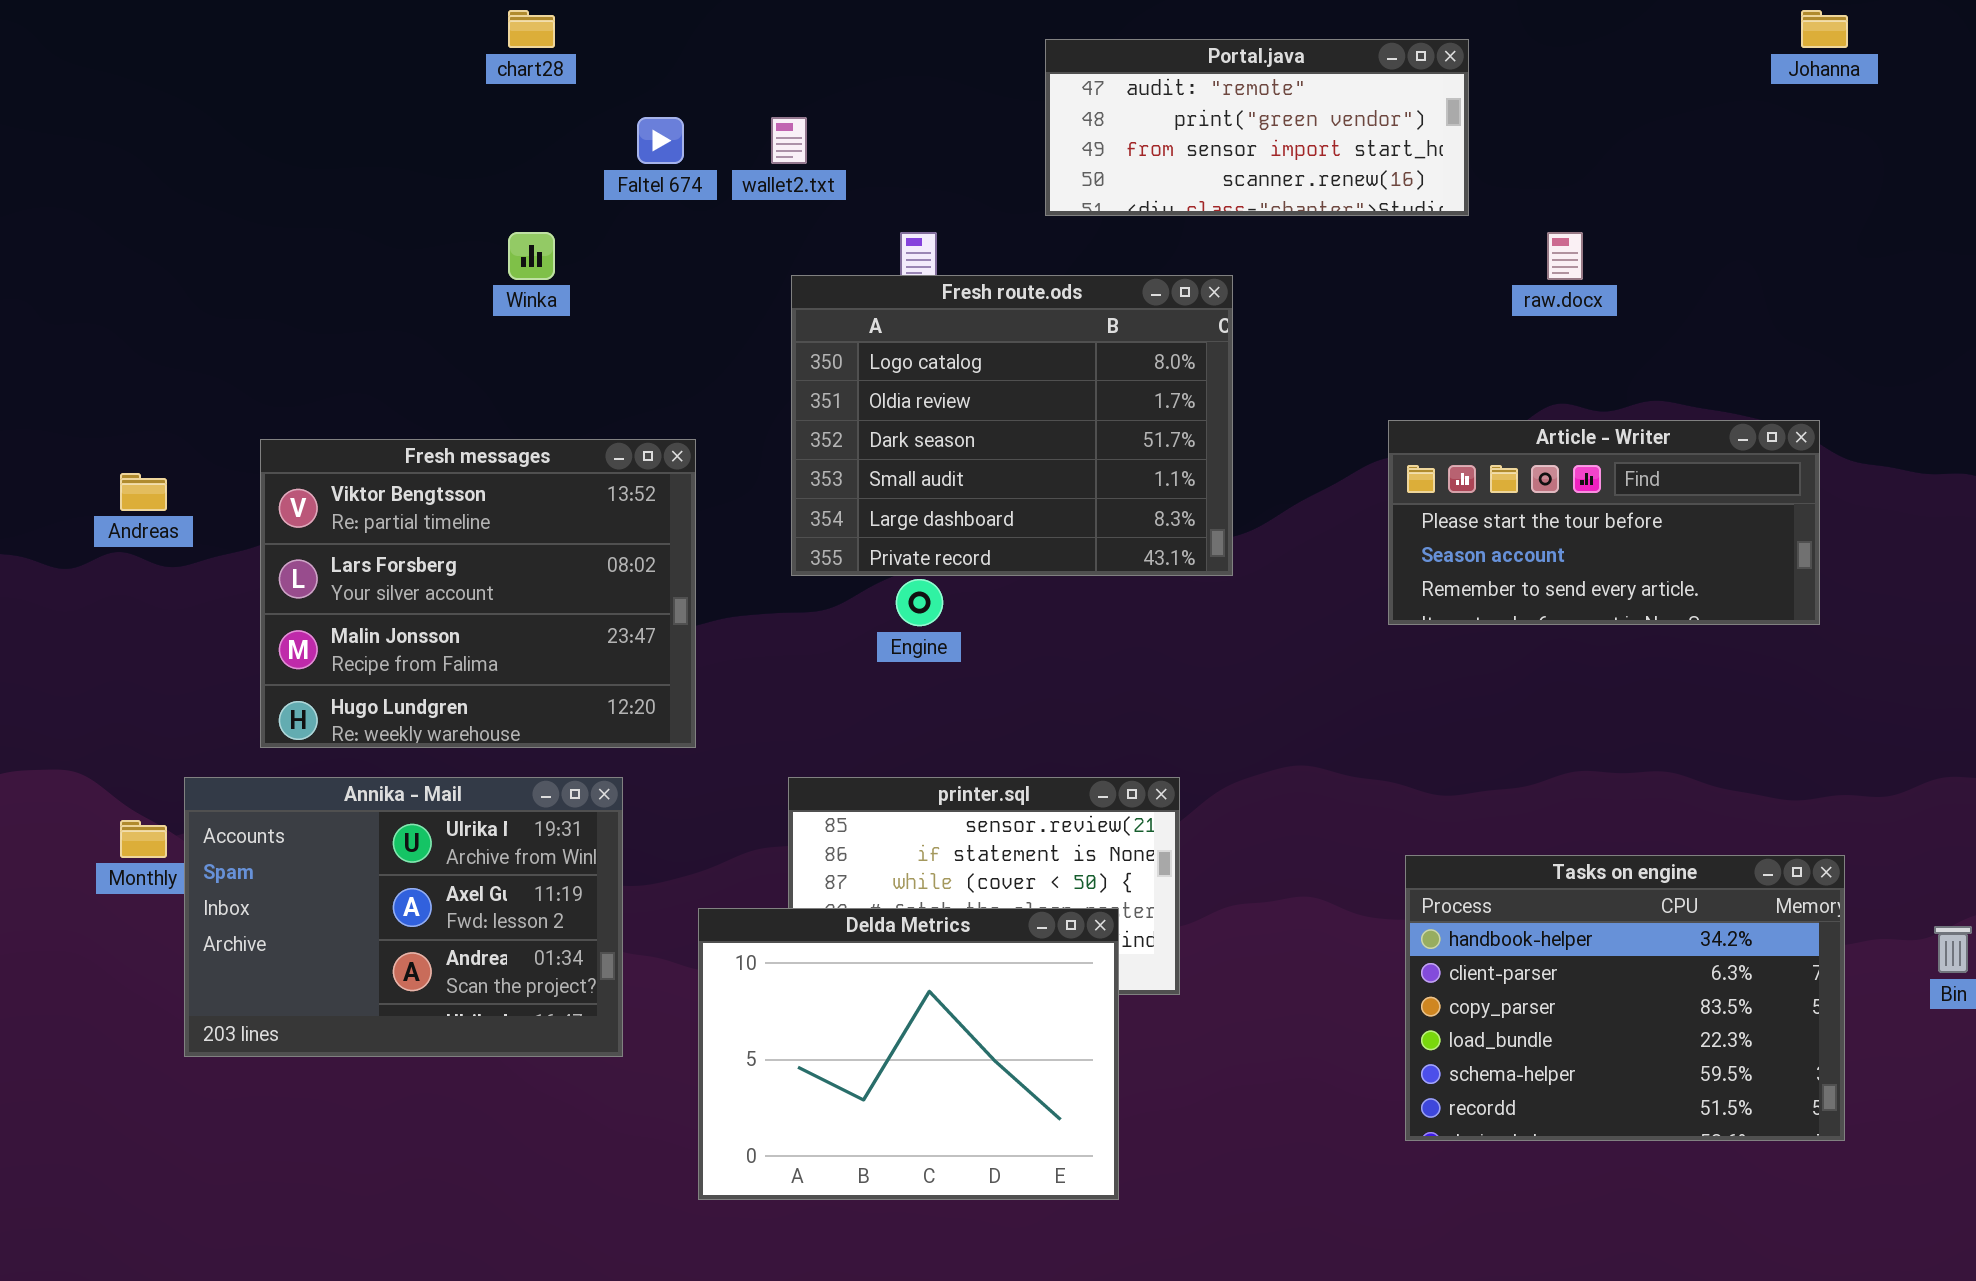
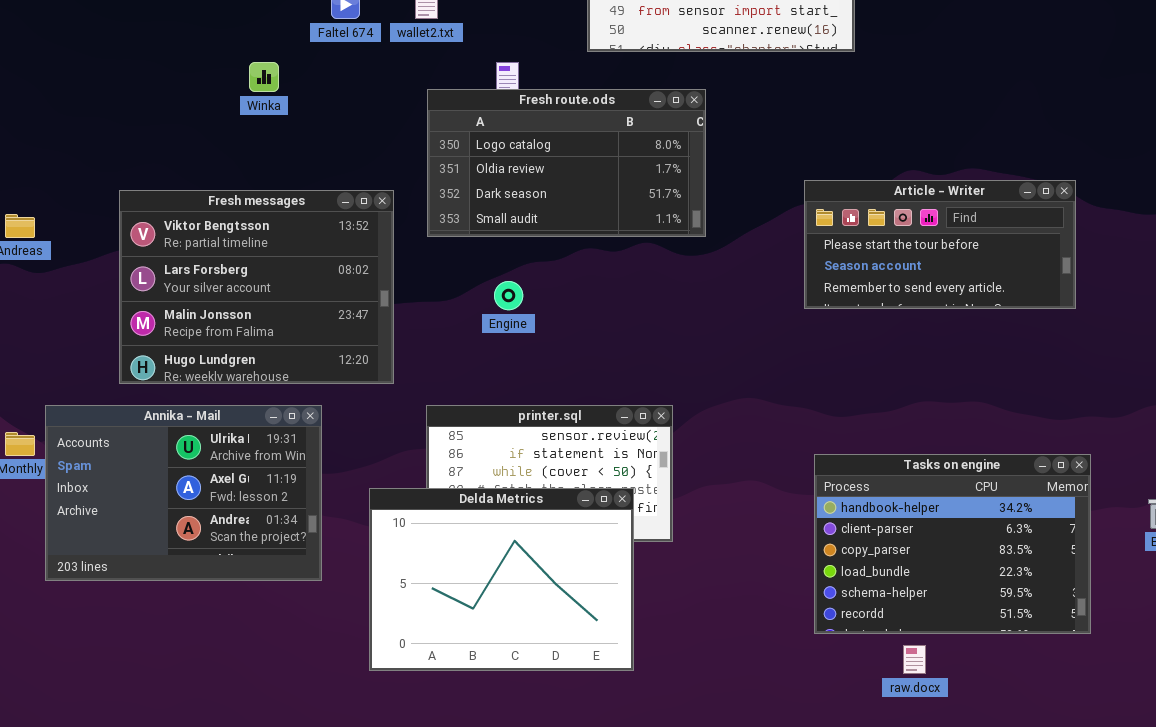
raw.docx: [1547,232,1583,280] -> [903,645,926,674], moved
Fresh route.ods: [791,275,1233,576] -> [427,89,706,237], resized
Fresh messages: [260,439,696,748] -> [119,190,394,384], moved

